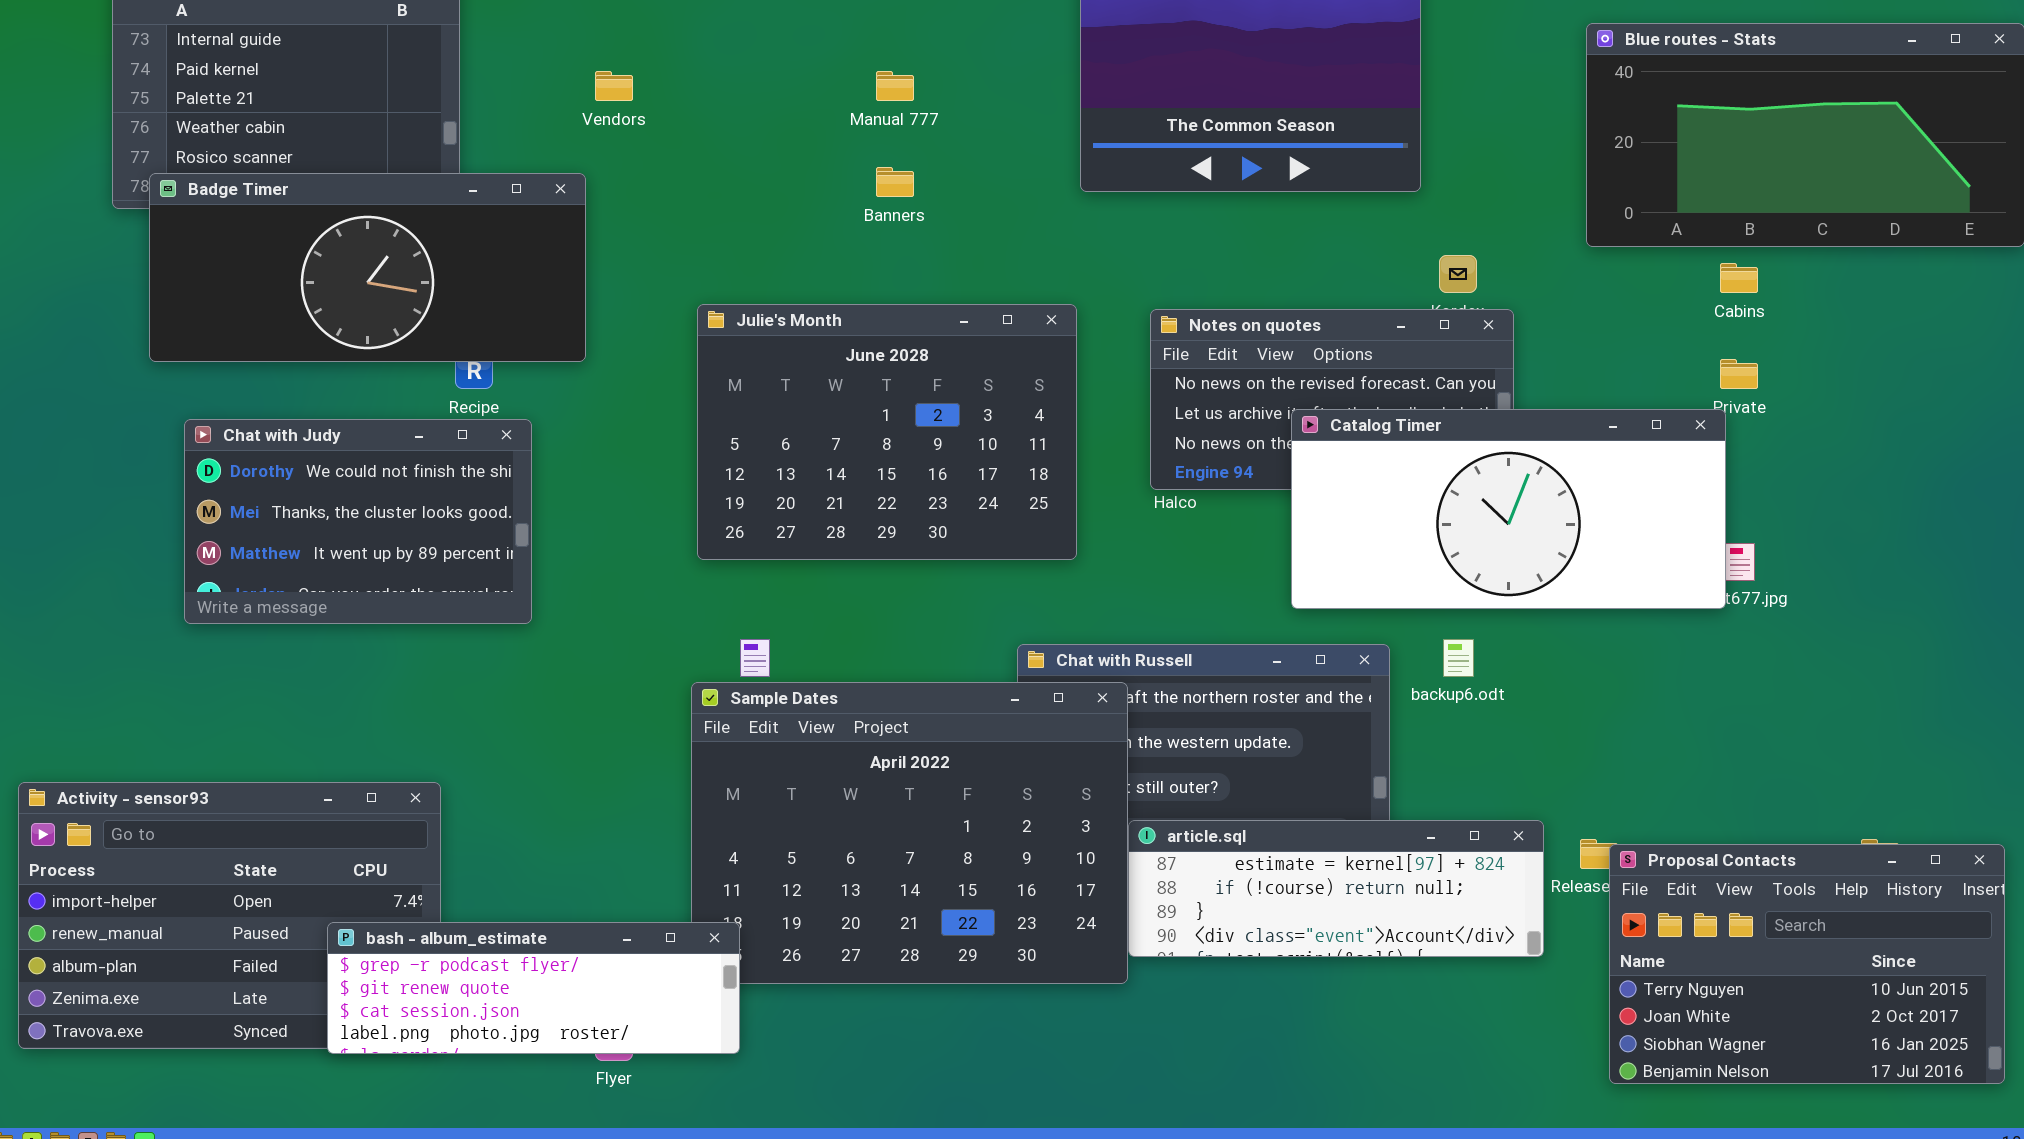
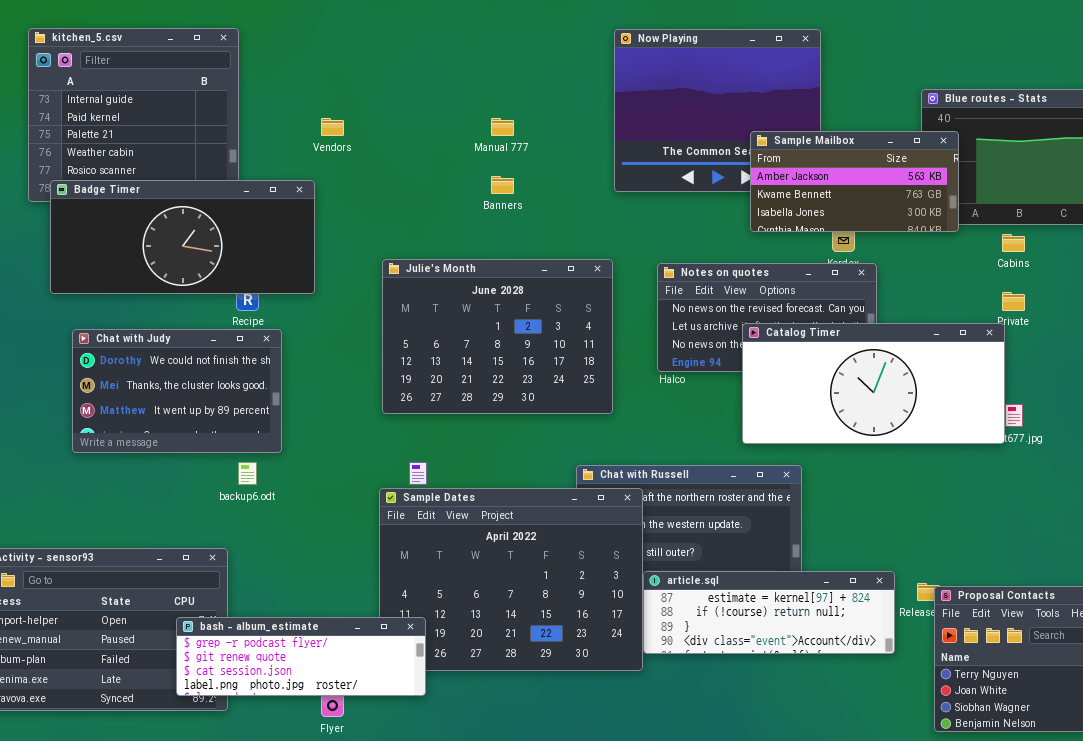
Sample Mailbox: none -> [750,131,959,232], opened
backup6.odt: [1443,639,1474,677] -> [238,462,257,485], moved
bash - album_estimate: [327,922,740,1054] -> [176,617,426,696], moved

